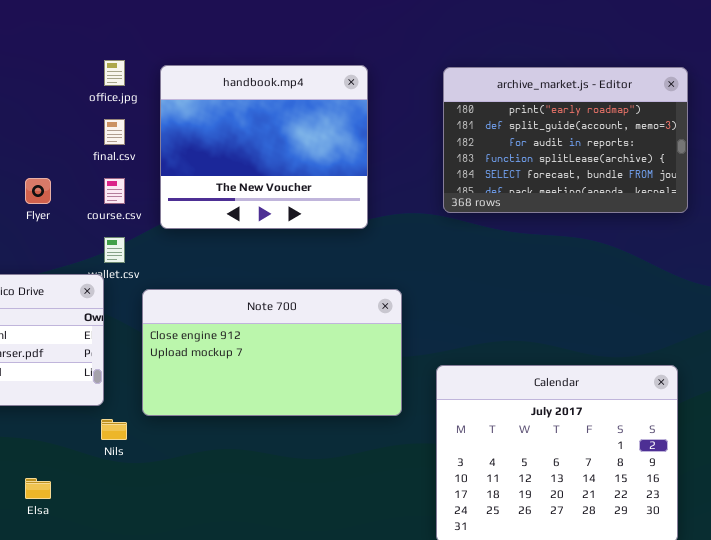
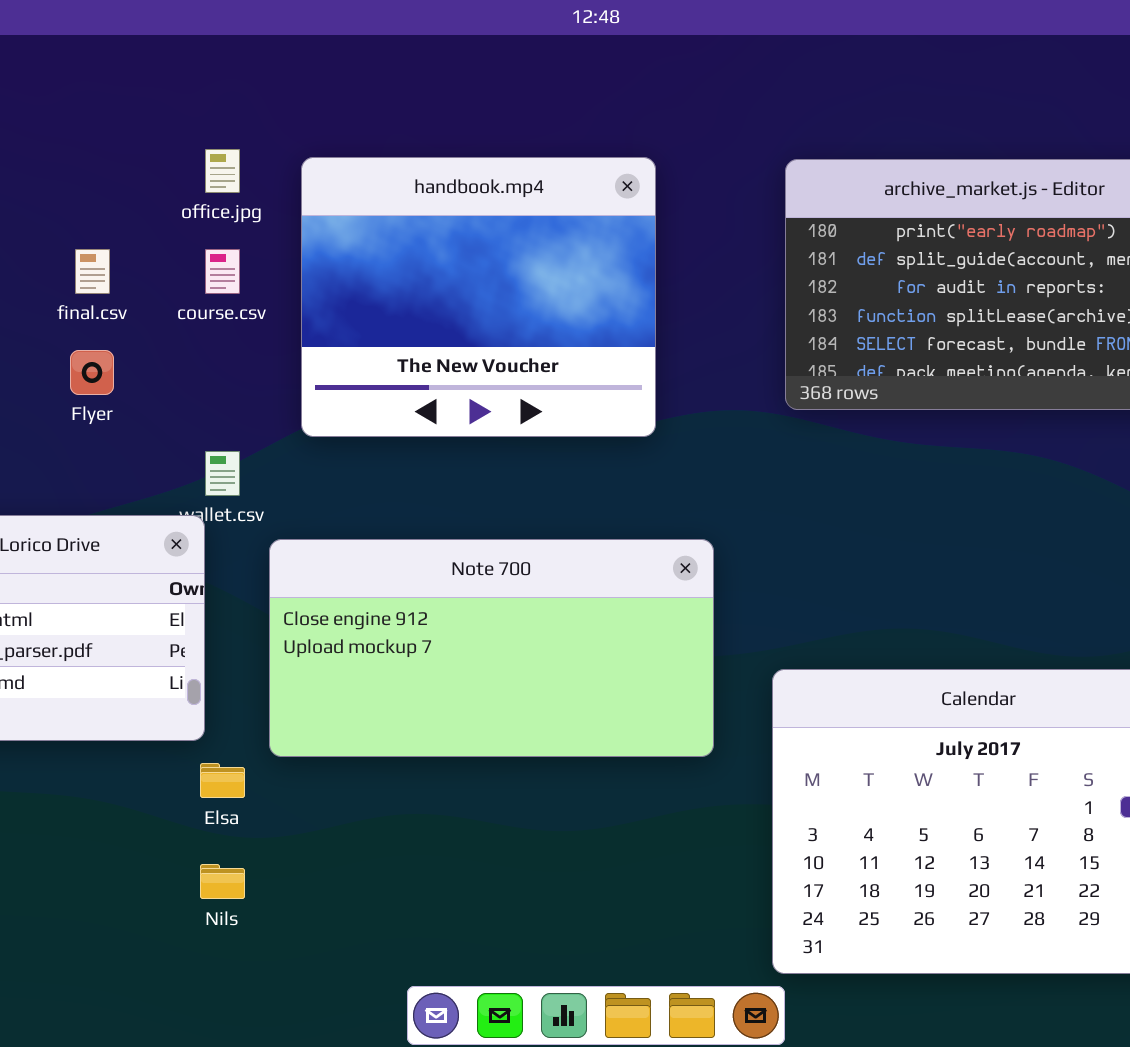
final.csv: [104,119,125,145] -> [75,249,110,294], moved
course.csv: [104,178,125,204] -> [205,249,240,294], moved
Nils: [101,419,127,440] -> [200,864,245,899], moved
Elsa: [25,478,51,499] -> [200,763,245,798], moved

